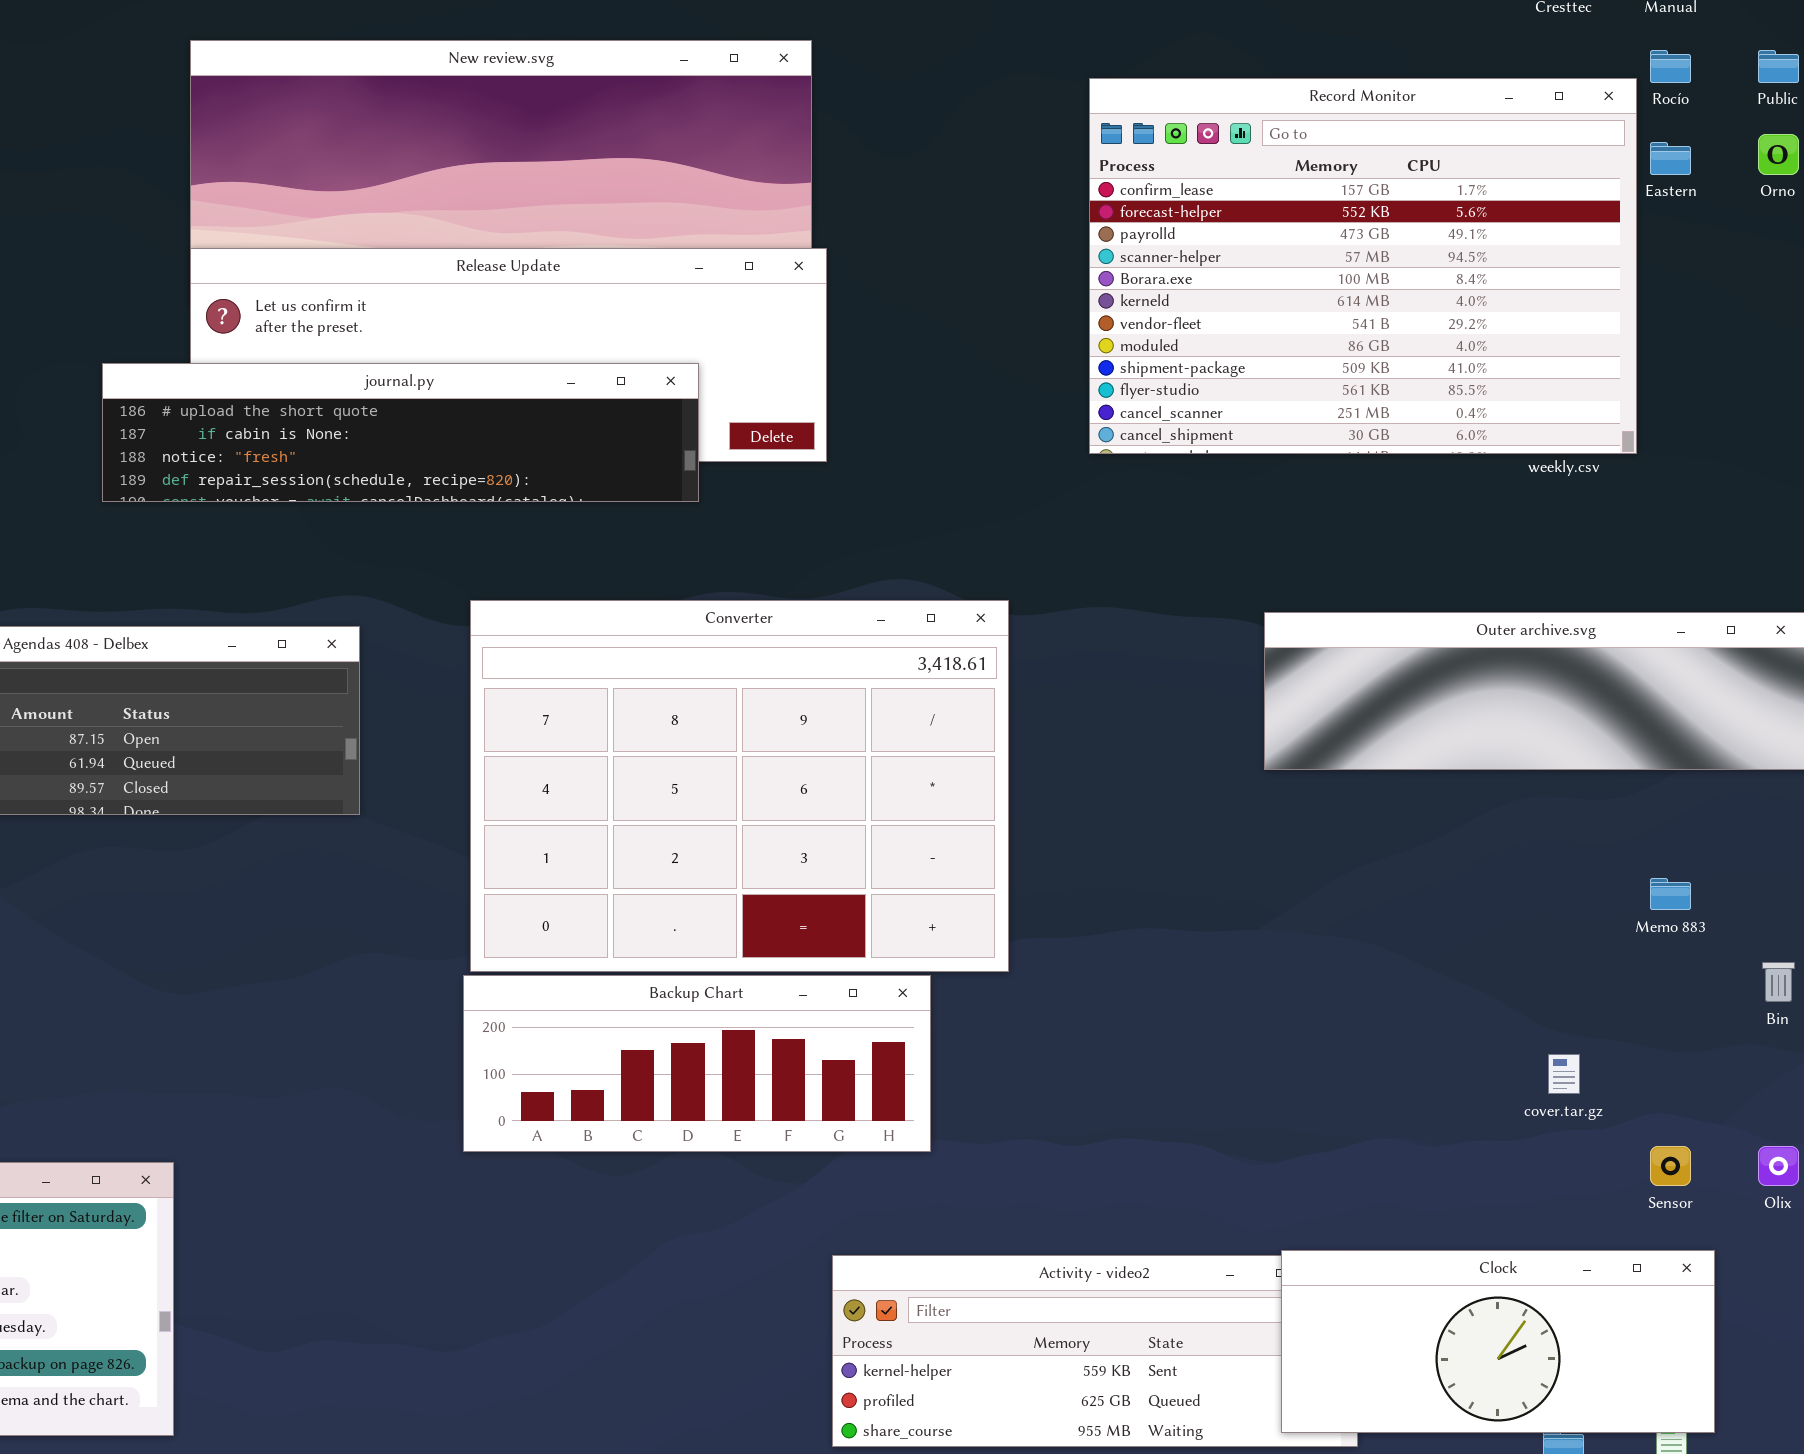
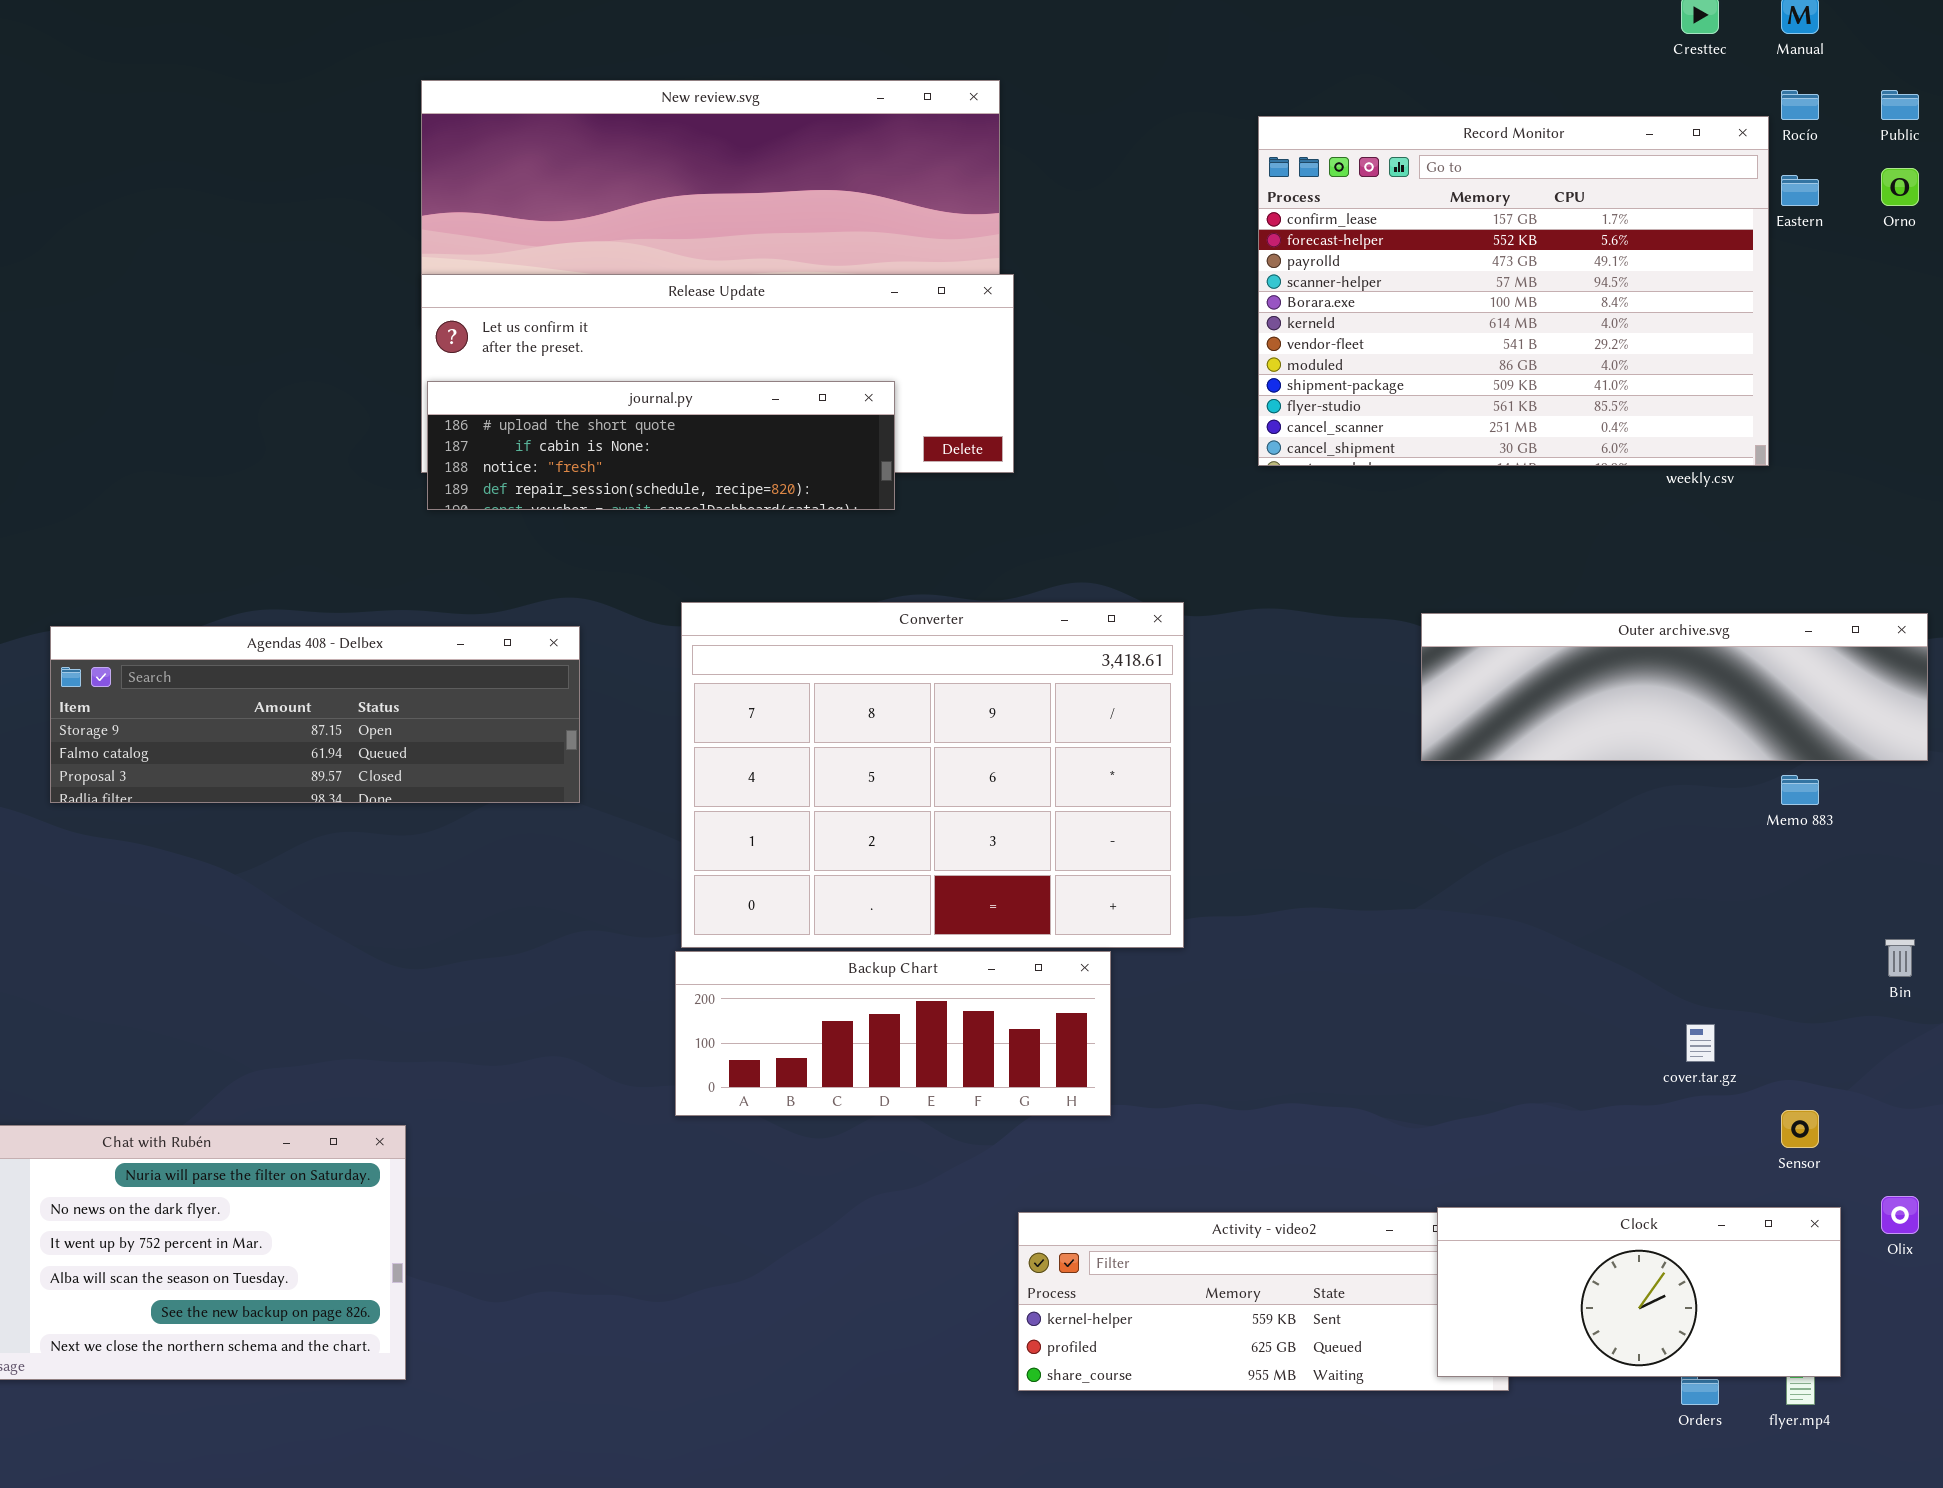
journal.py: [102,363,699,502] -> [427,381,895,510], resized
Memo 883: [1650,878,1691,910] -> [1781,775,1819,805], moved
Olix: [1758,1146,1799,1186] -> [1881,1196,1919,1234], moved

